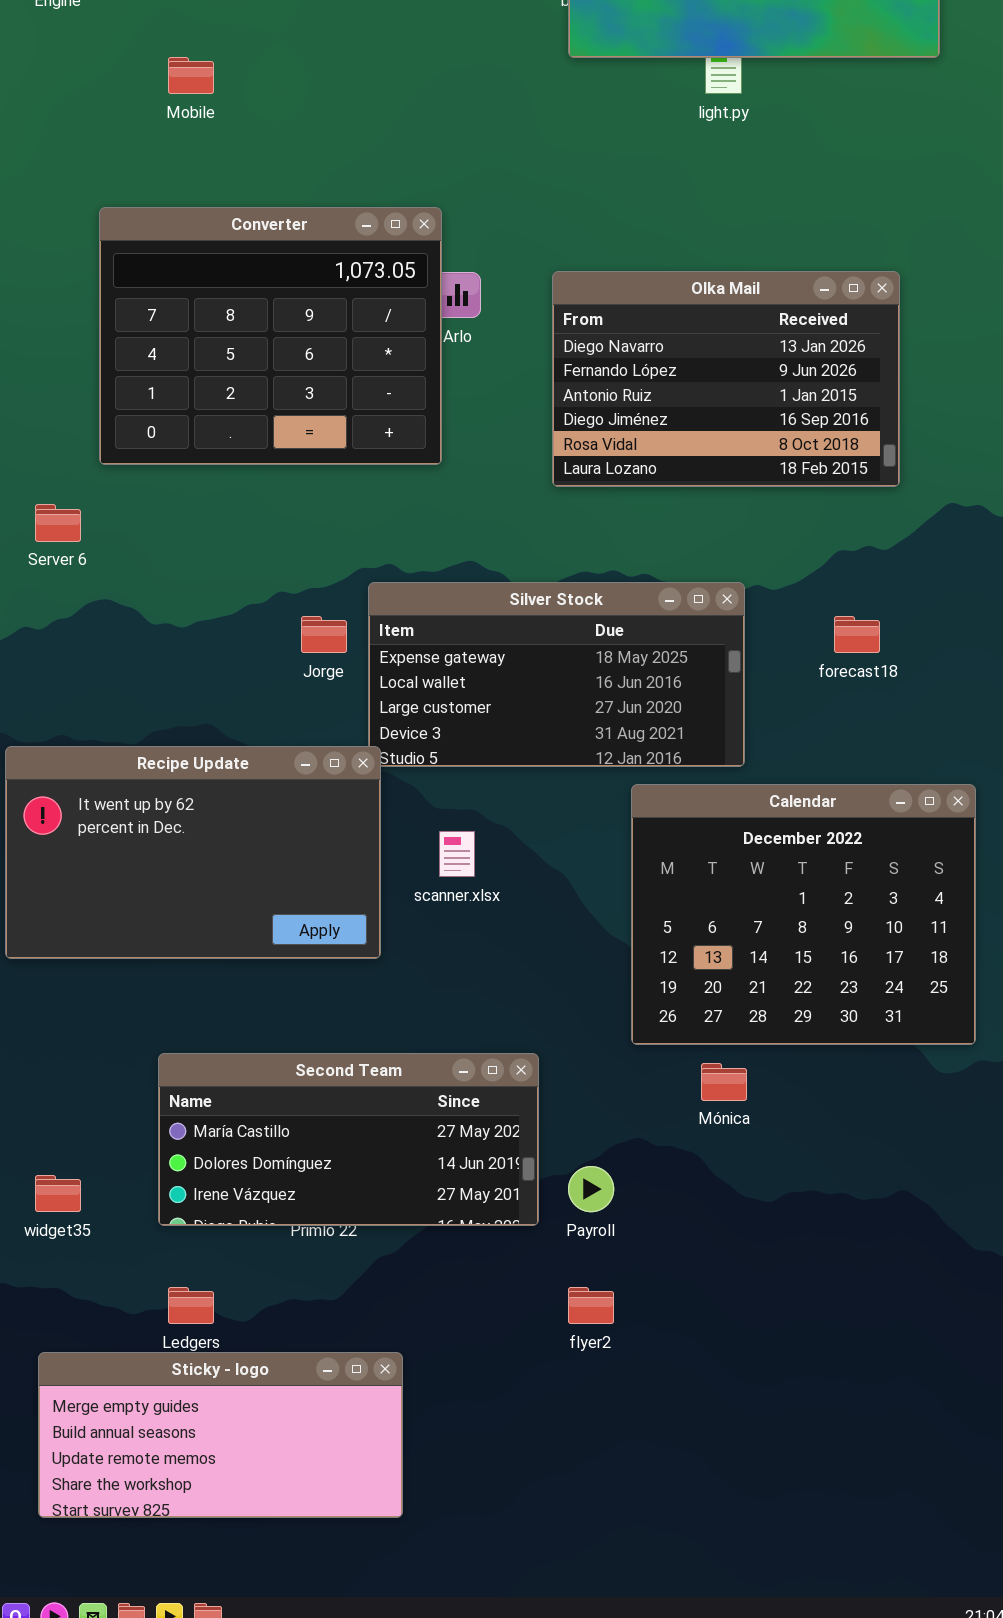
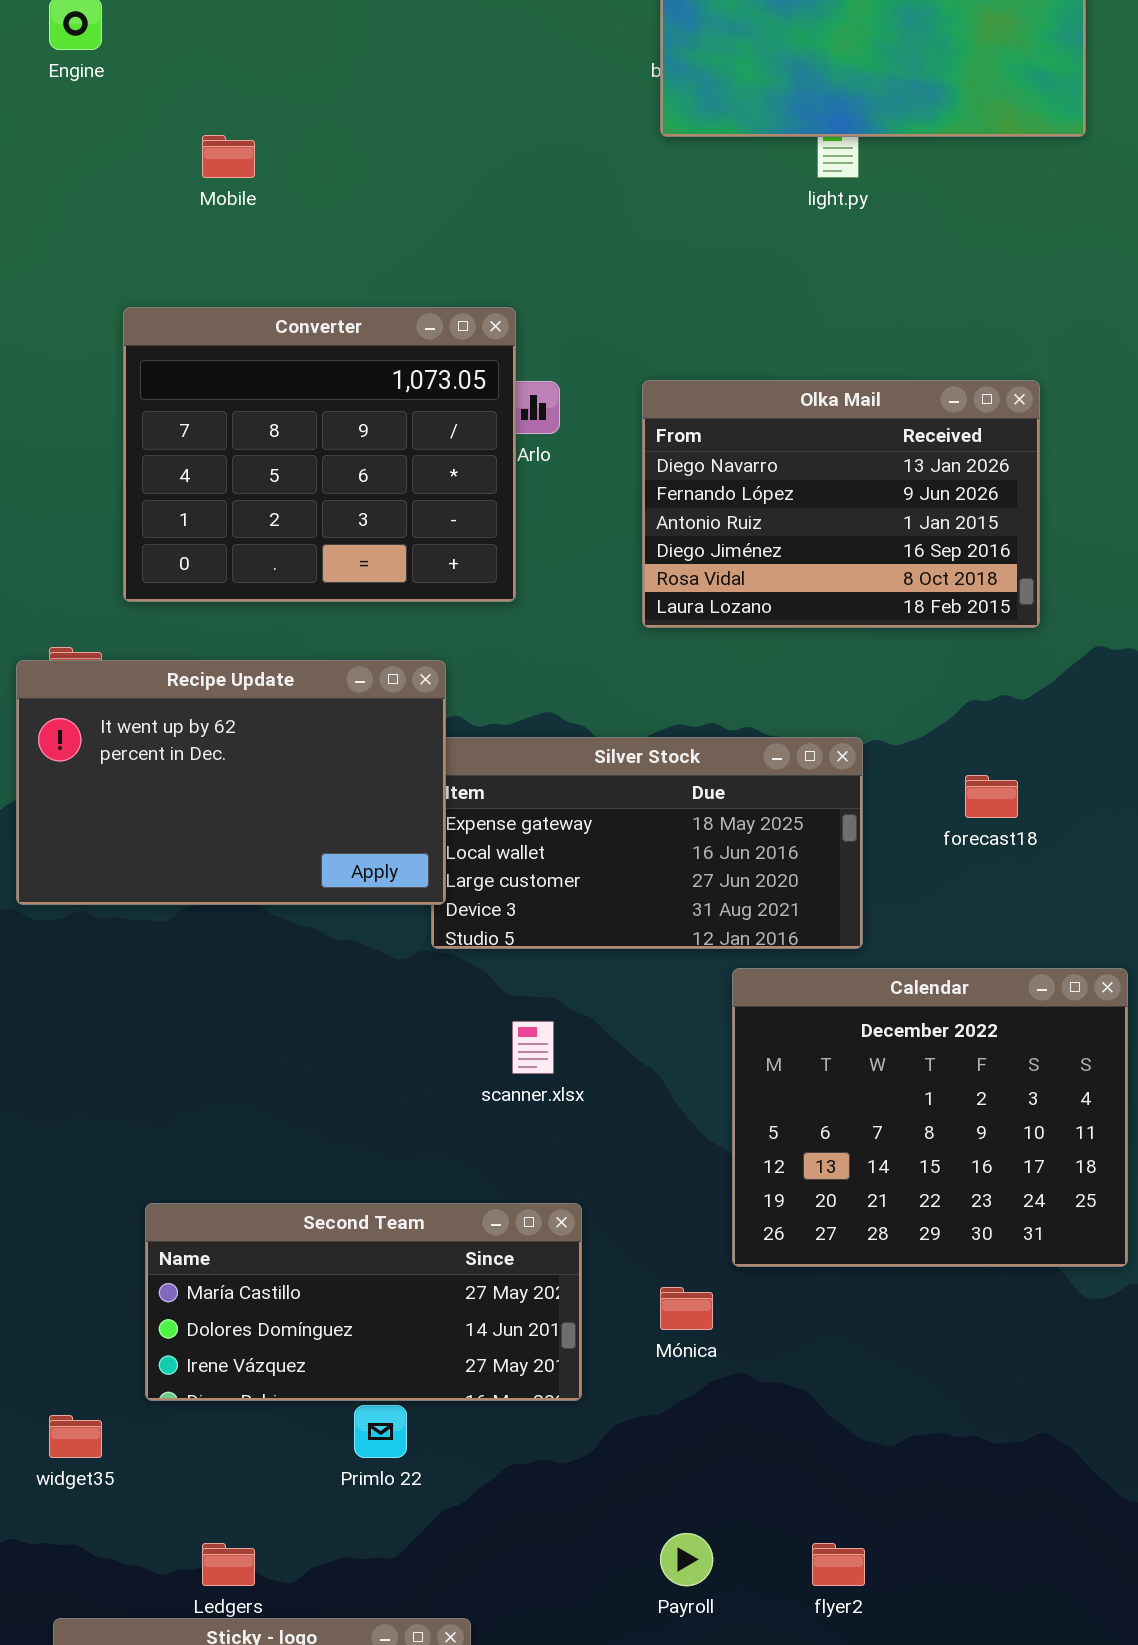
Recipe Update: [5,746,381,959] -> [16,660,446,905], moved
Second Team: [158,1053,539,1226] -> [145,1203,582,1401], moved
Mónica: [701,1063,747,1101] -> [660,1287,713,1330], moved
Payroll: [568,1166,614,1212] -> [660,1533,713,1586], moved
flyer2: [568,1287,614,1324] -> [812,1543,865,1586], moved

